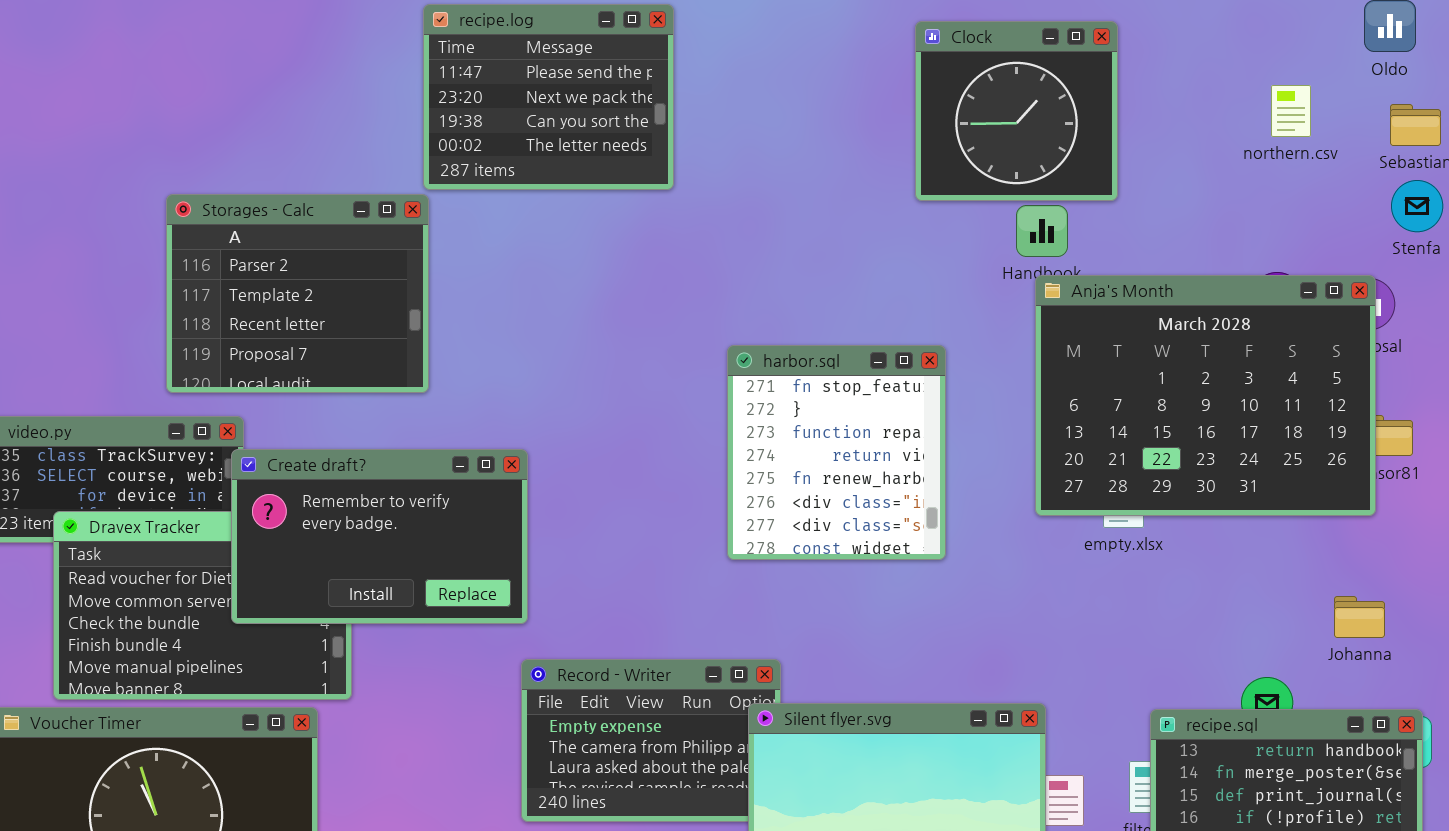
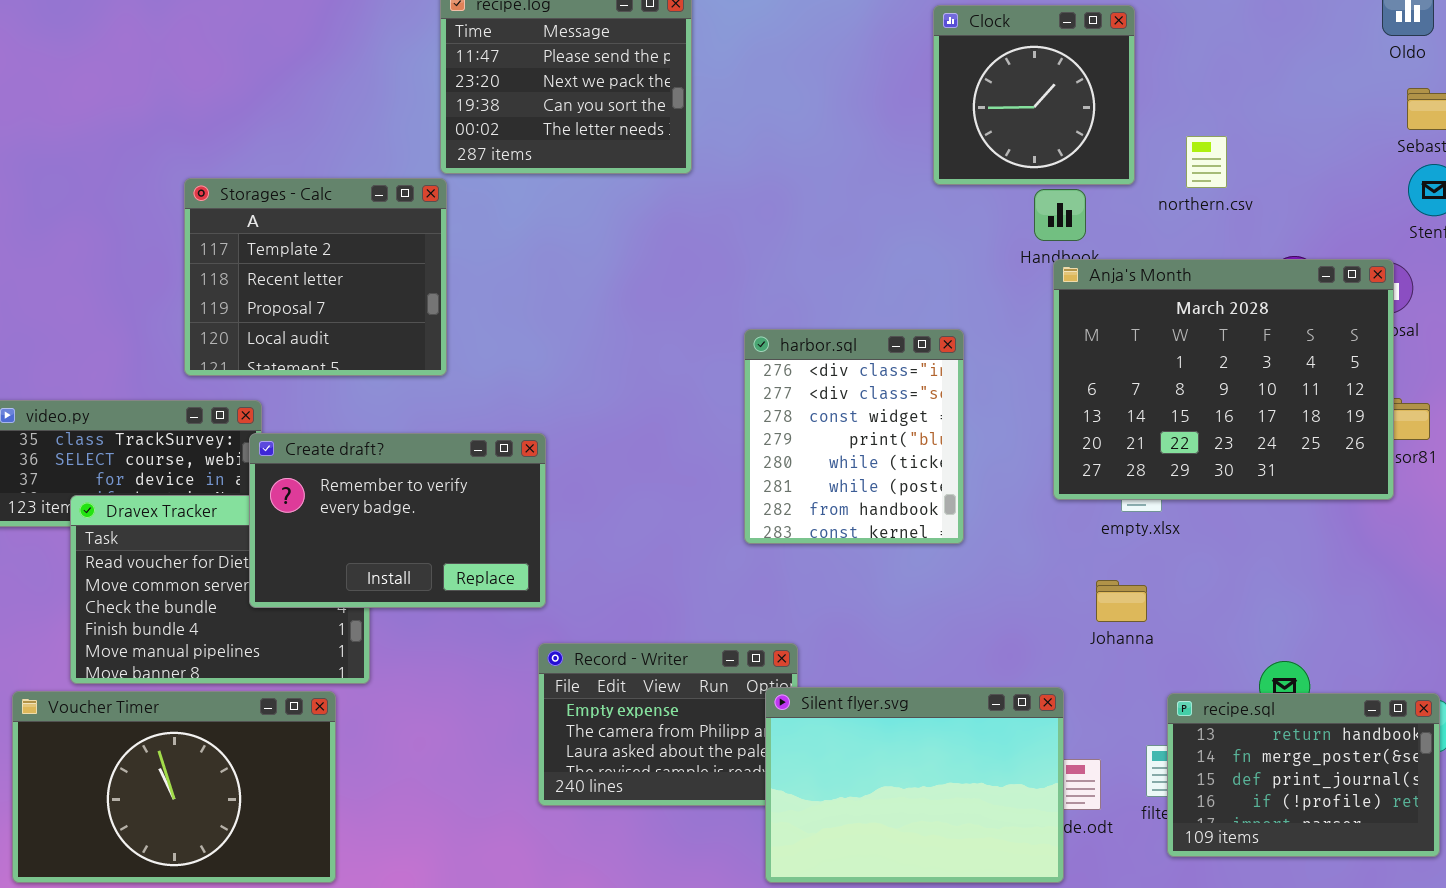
northern.csv: [1271,85,1311,137] -> [1186,136,1227,188], moved
Storages - Calc: [166,194,429,393] -> [184,178,447,376], scrolled down 1 row
harbor.sql: [727,345,946,560] -> [744,329,964,544], scrolled down 5 rows
Johanna: [1334,596,1385,638] -> [1096,580,1147,622], moved

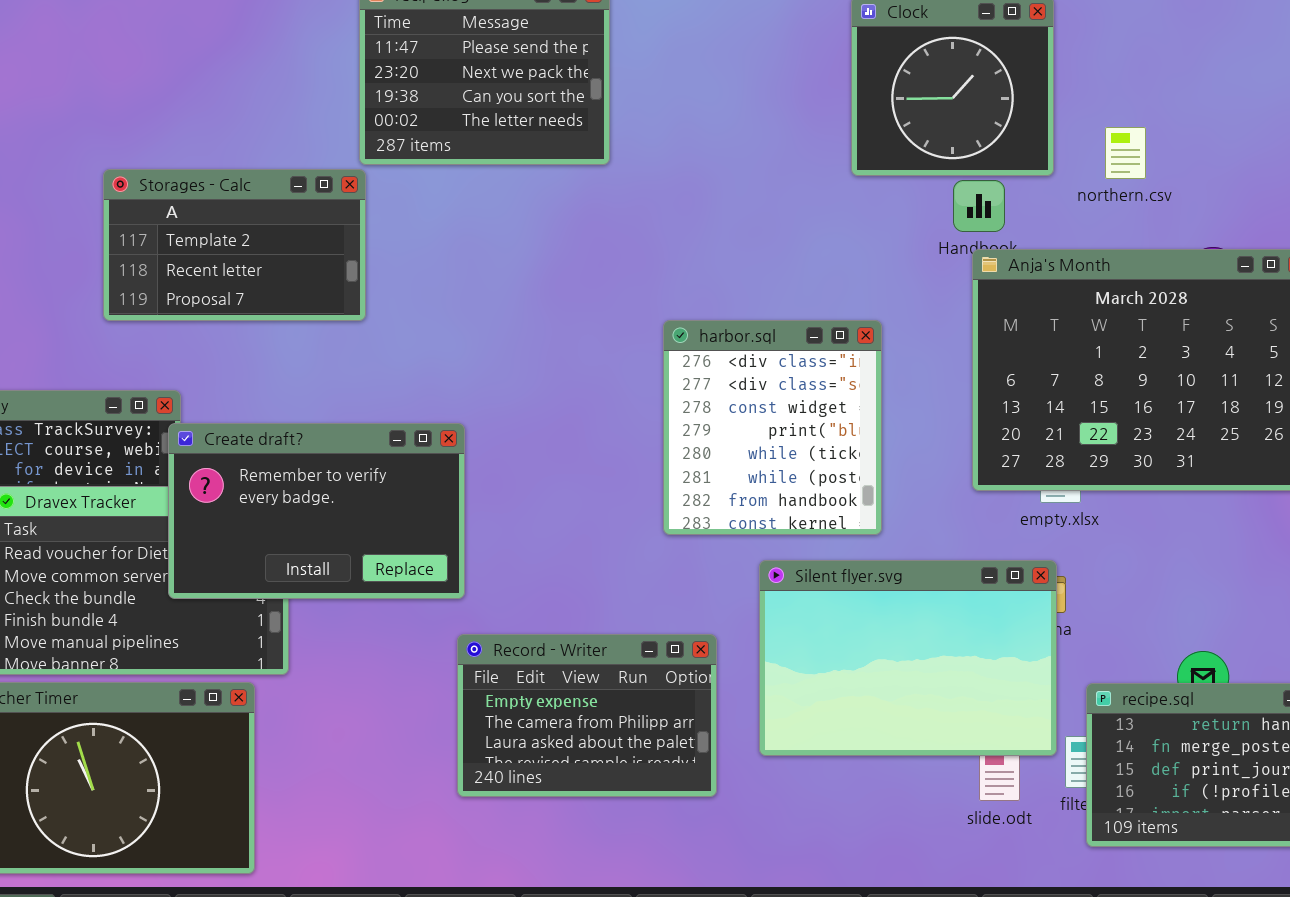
Storages - Calc: [184,178,447,376] -> [103,169,366,321], resized
Silent flyer.svg: [765,687,1064,883] -> [759,560,1057,756], moved

